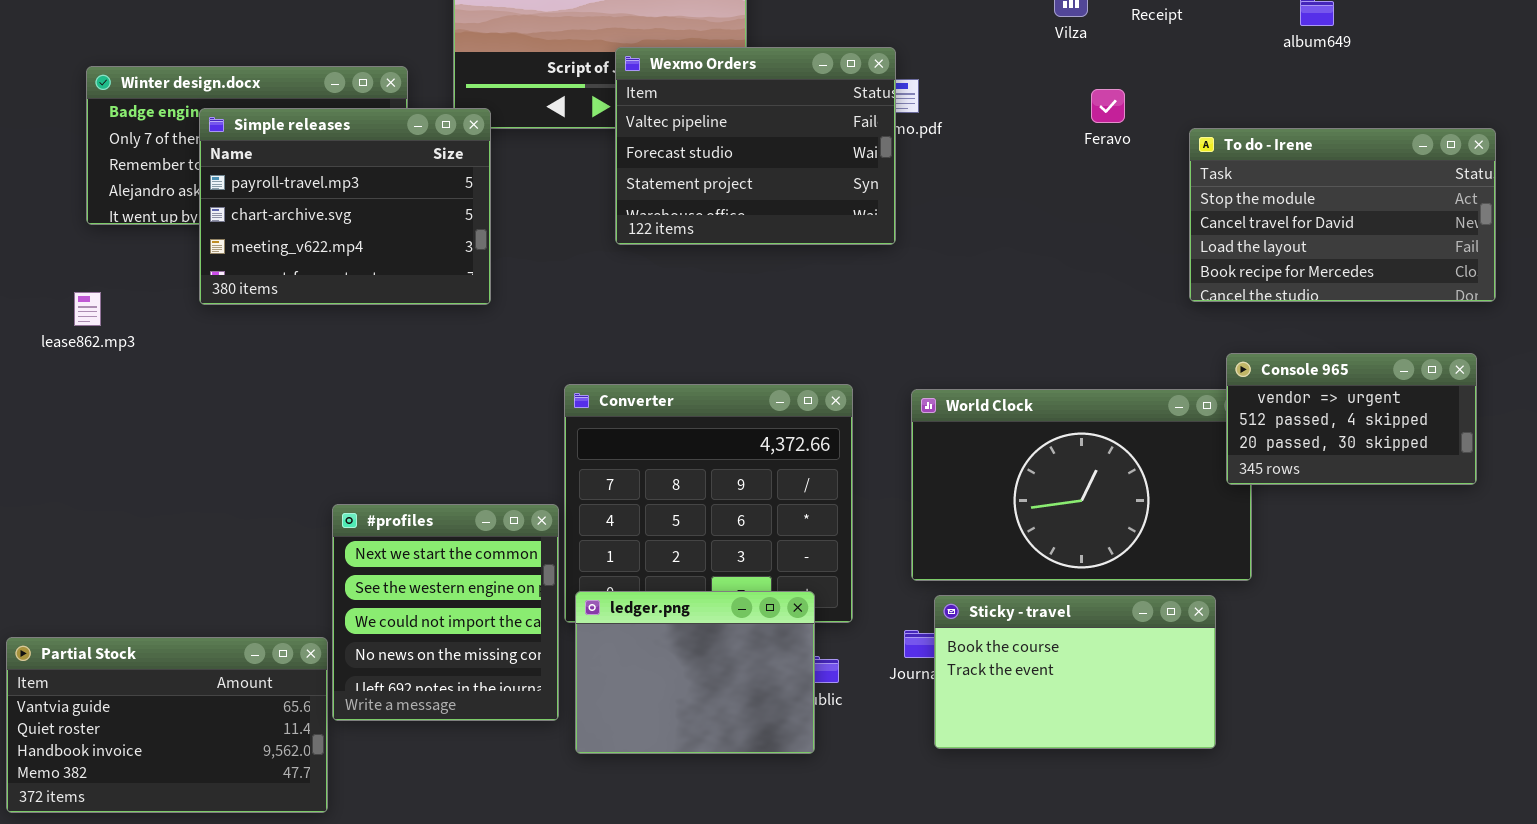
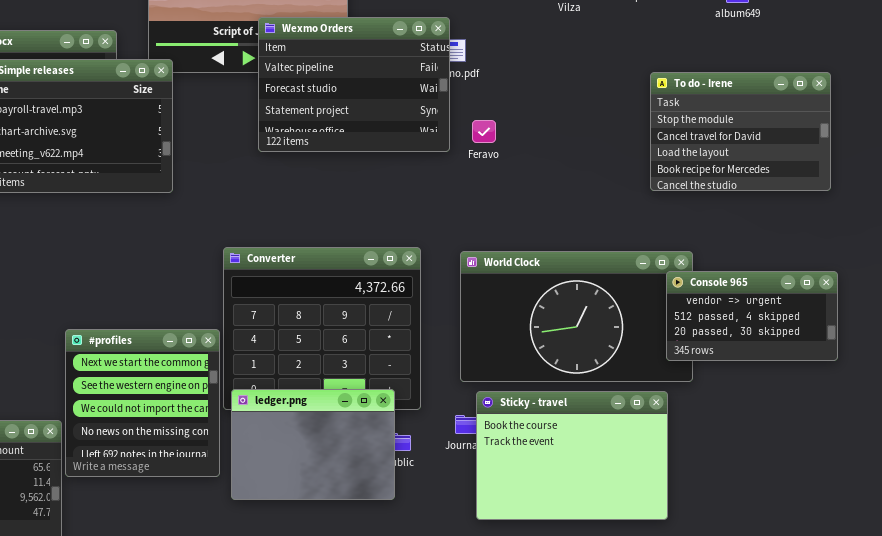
Feravo: [1091,89,1125,123] -> [472,120,496,143], moved
To do - Irene: [1189,128,1496,302] -> [650,72,831,191], resized
Console 965: [1226,353,1477,485] -> [666,271,838,361], moved
Sticky - travel: [934,595,1216,749] -> [476,391,668,520], resized

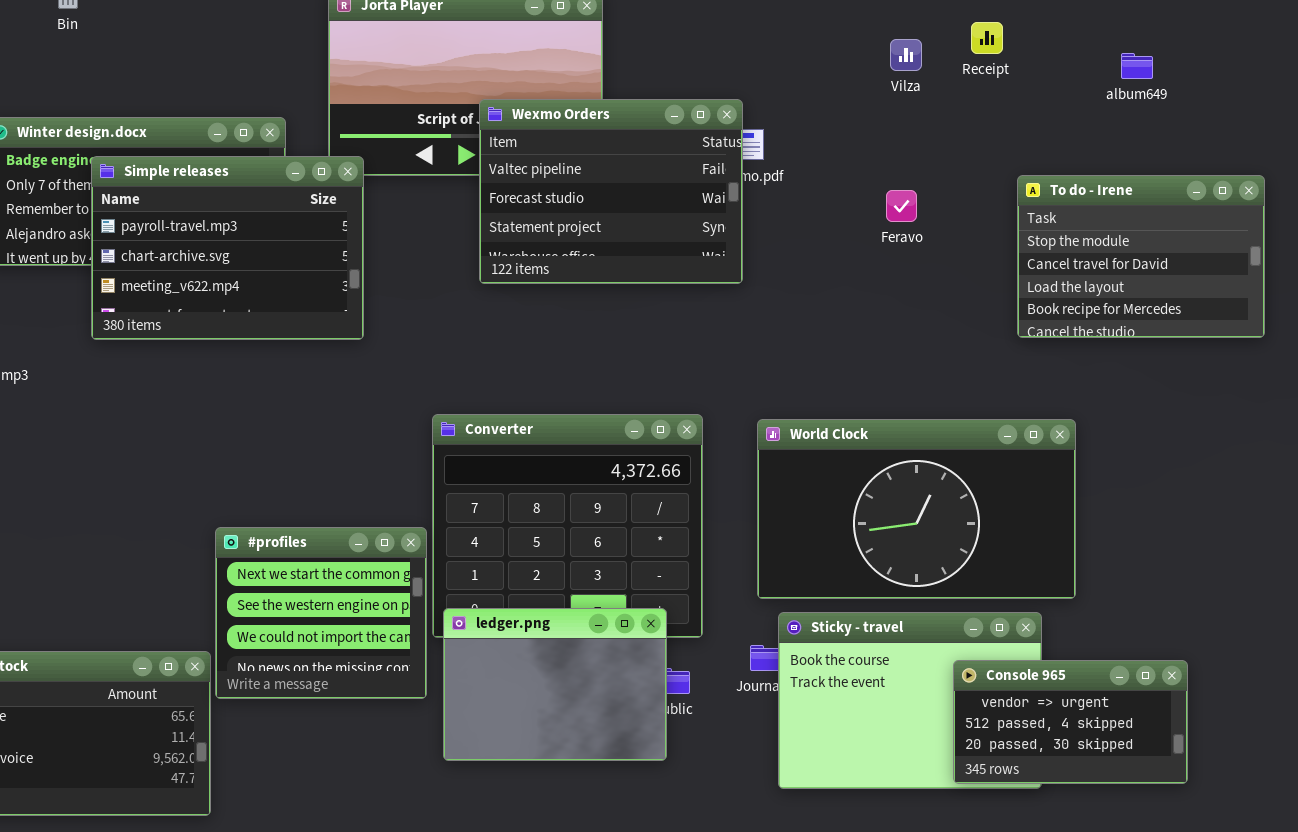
Feravo: [472,120,496,143] -> [886,190,917,222], moved
Console 965: [666,271,838,361] -> [953,660,1188,784], moved
#profiles: [65,329,220,477] -> [215,527,427,699], resized

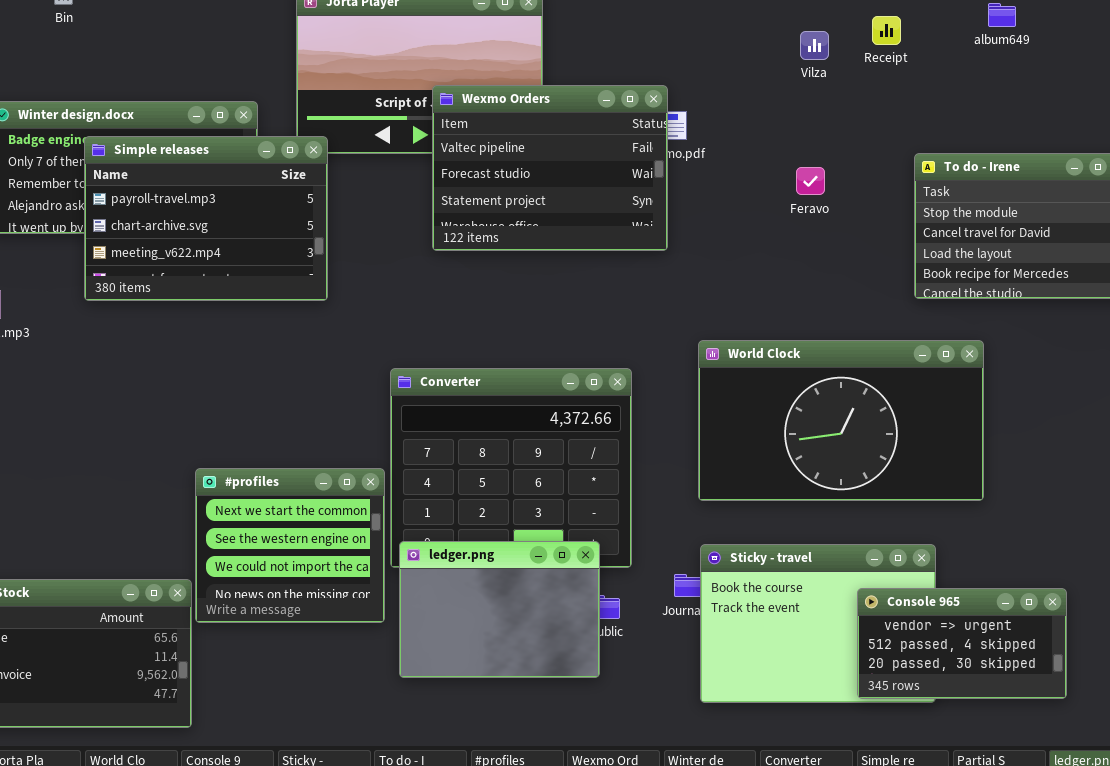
album649: [1121,53,1153,79] -> [988,3,1016,27], moved
World Clock: [757,419,1076,599] -> [698,340,984,501], moved

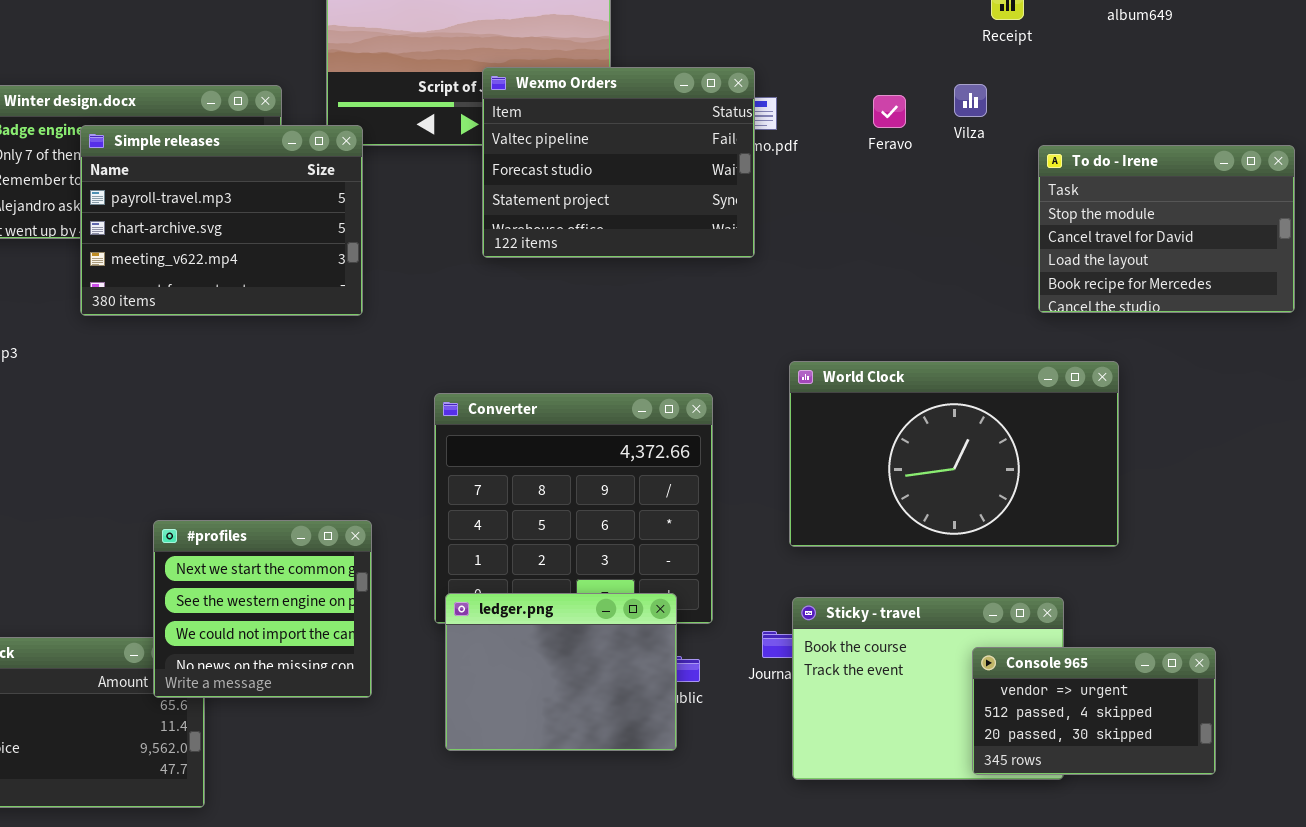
Vilza: [800,31,829,60] -> [954,84,987,117], moved
Feravo: [796,167,825,195] -> [873,95,906,128], moved
#profiles: [195,468,385,623] -> [153,520,372,698], moved

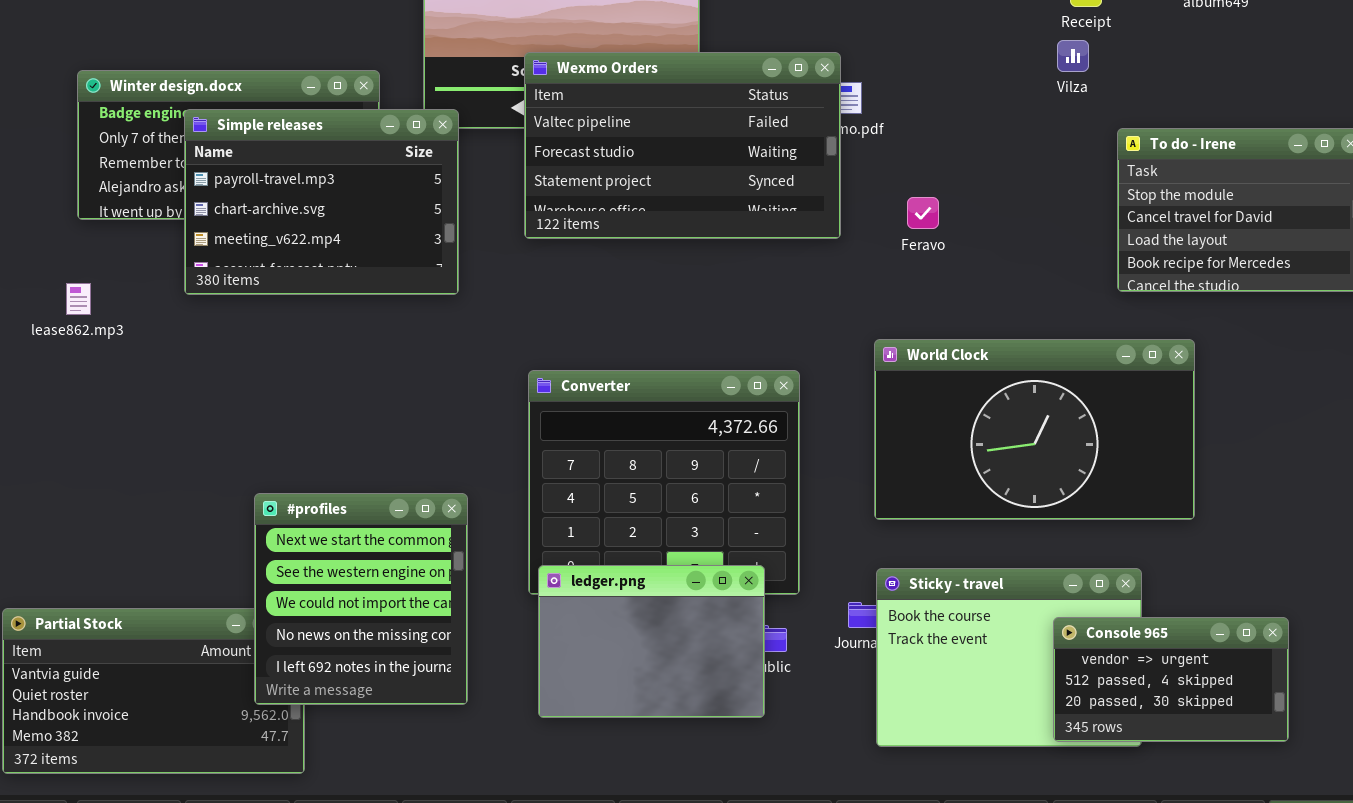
Wexmo Orders: [482,67,755,258] -> [524,52,841,239], resized
Vilza: [954,84,987,117] -> [1057,40,1089,72], moved
Feravo: [873,95,906,128] -> [907,197,939,229], moved
#profiles: [153,520,372,698] -> [254,493,468,705], resized

